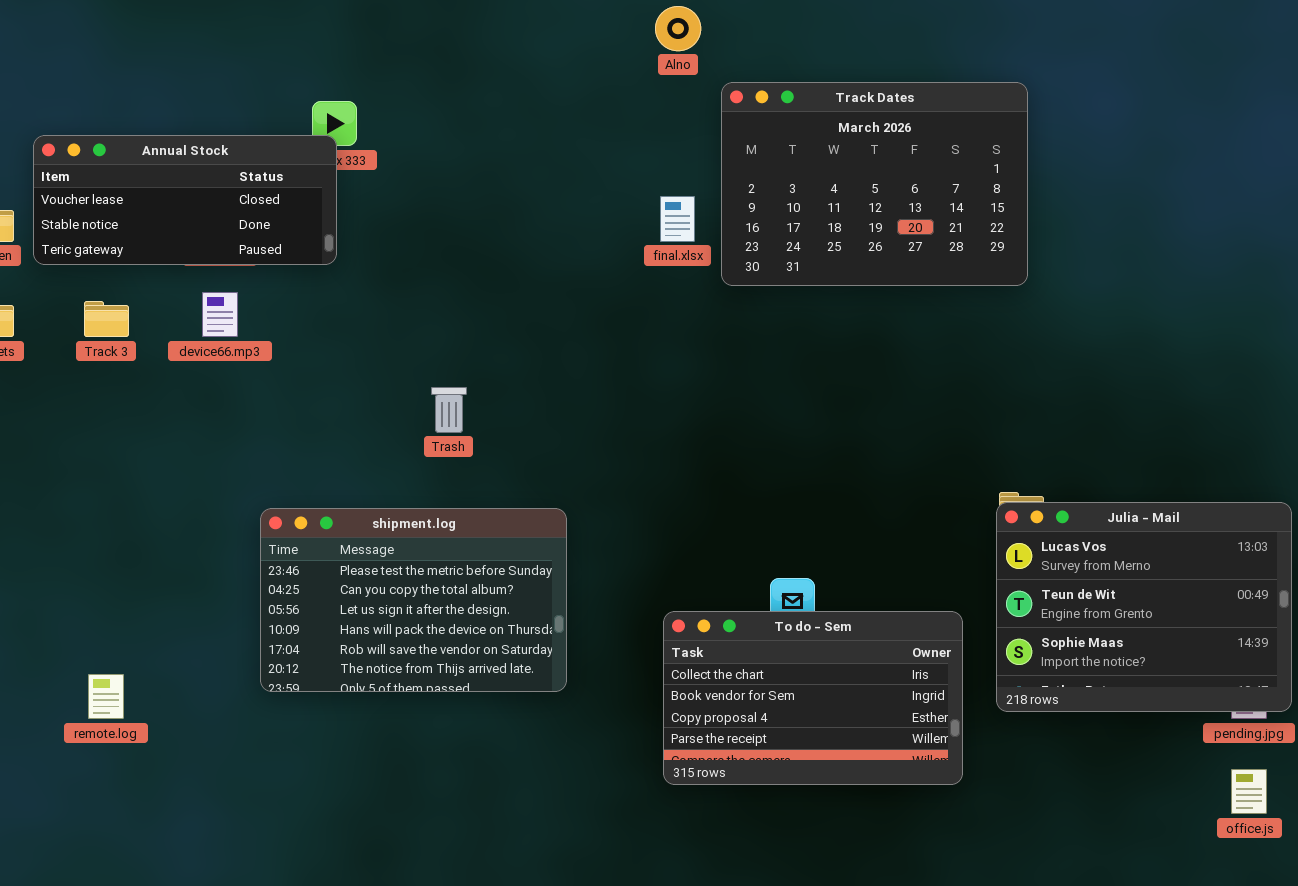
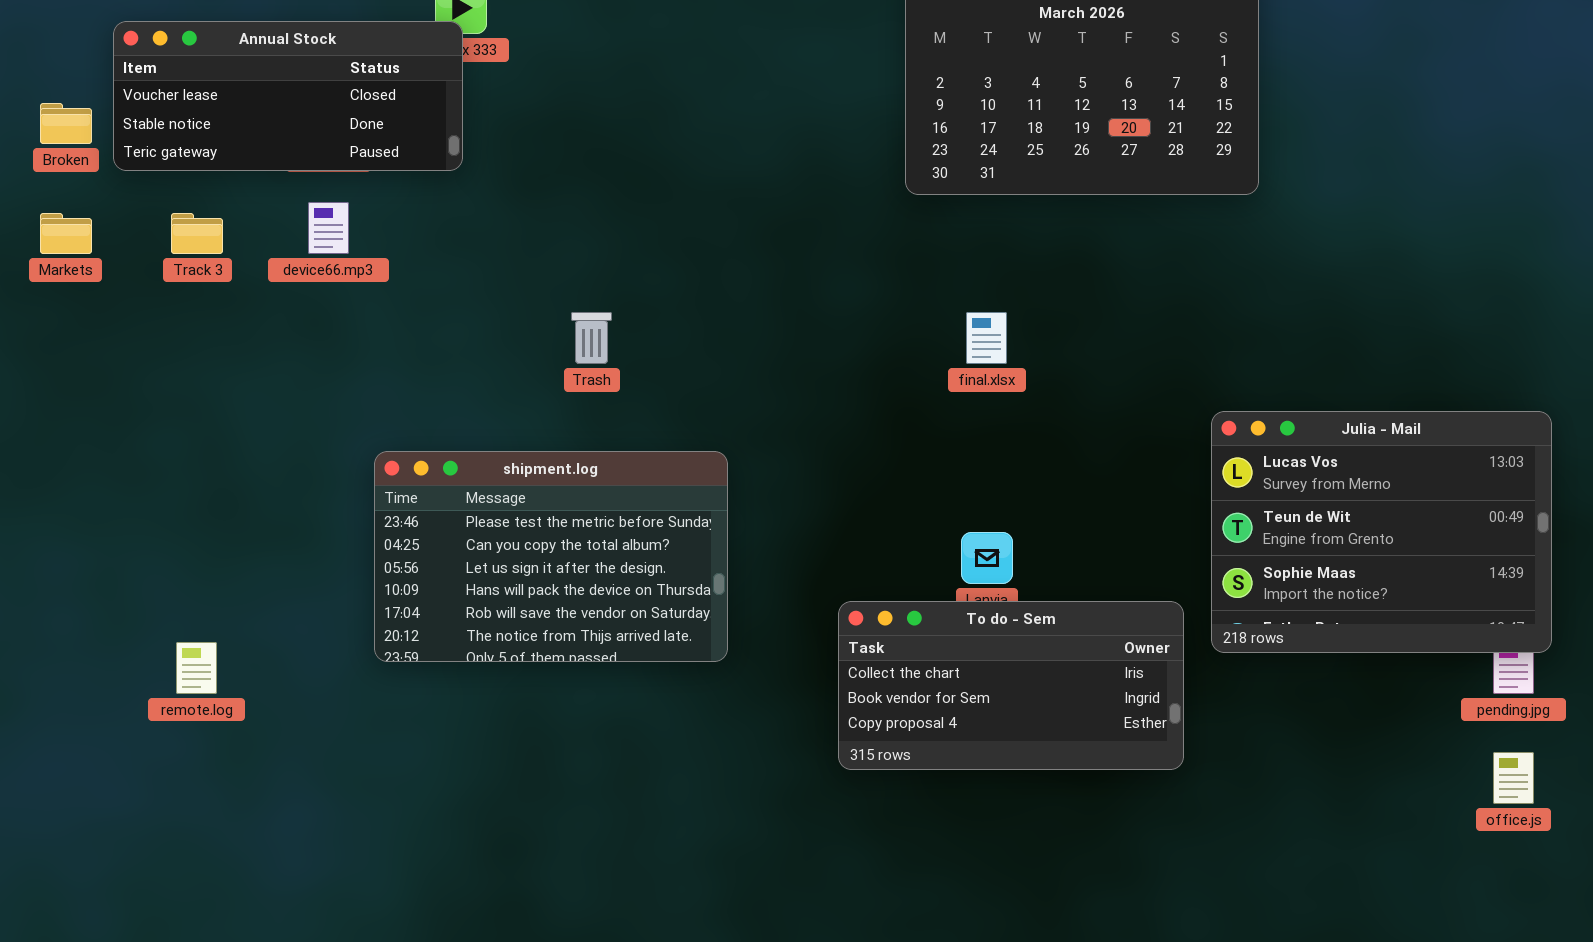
final.xlsx: [660,196,695,242] -> [966,312,1007,364], moved
Julia - Mail: [996,502,1292,712] -> [1211,411,1552,653], moved
To do - Sem: [663,611,963,785] -> [838,601,1184,770], resized

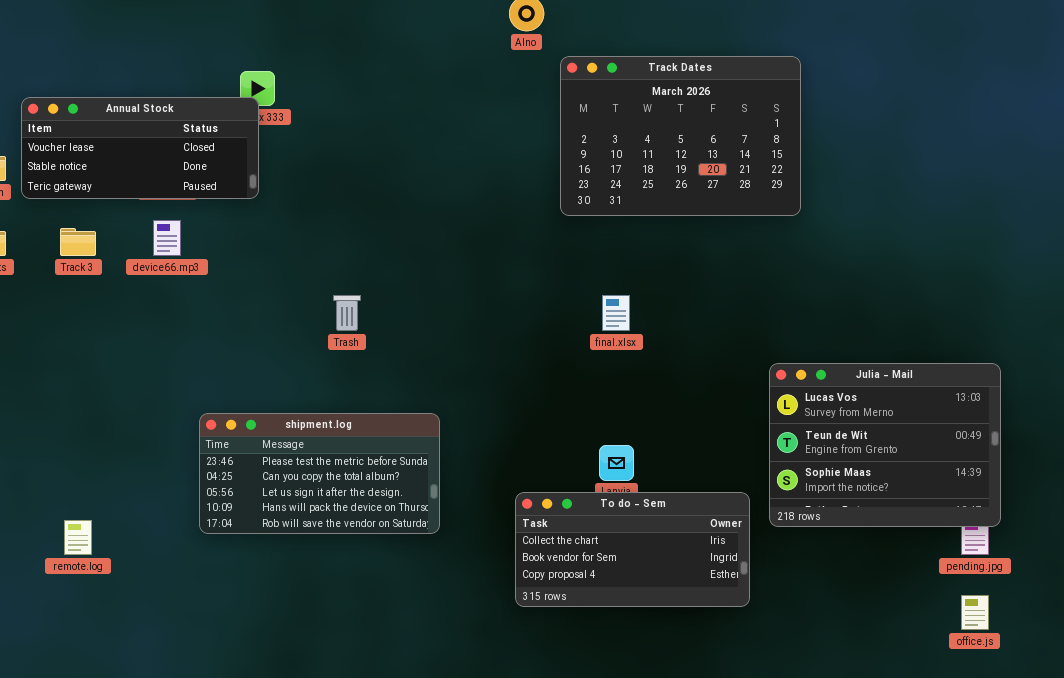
shipment.log: [374,451,728,662] -> [199,413,440,534], resized

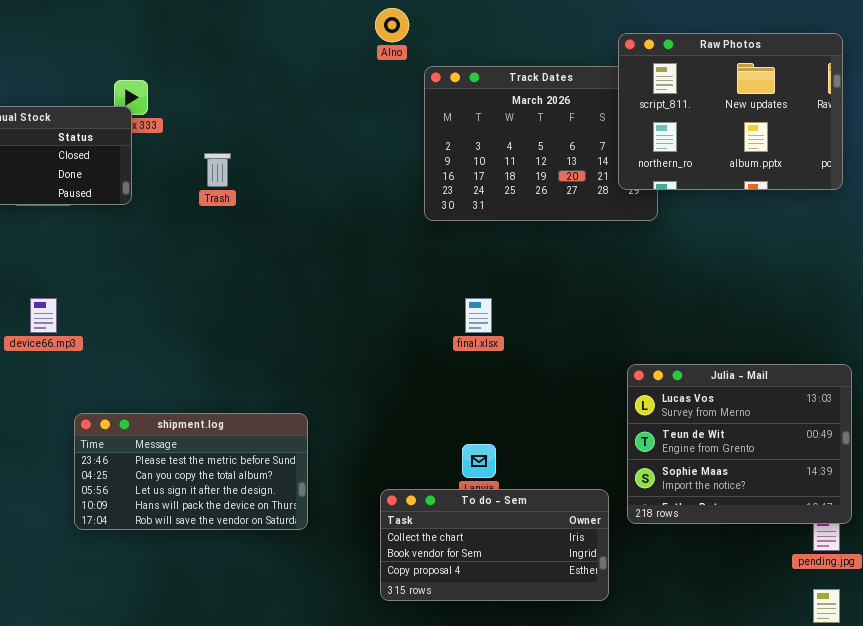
Raw Photos: none -> [618,33,843,190], opened
device66.mp3: [153,220,181,256] -> [30,298,57,333], moved
Trash: [333,295,361,331] -> [204,153,231,187], moved

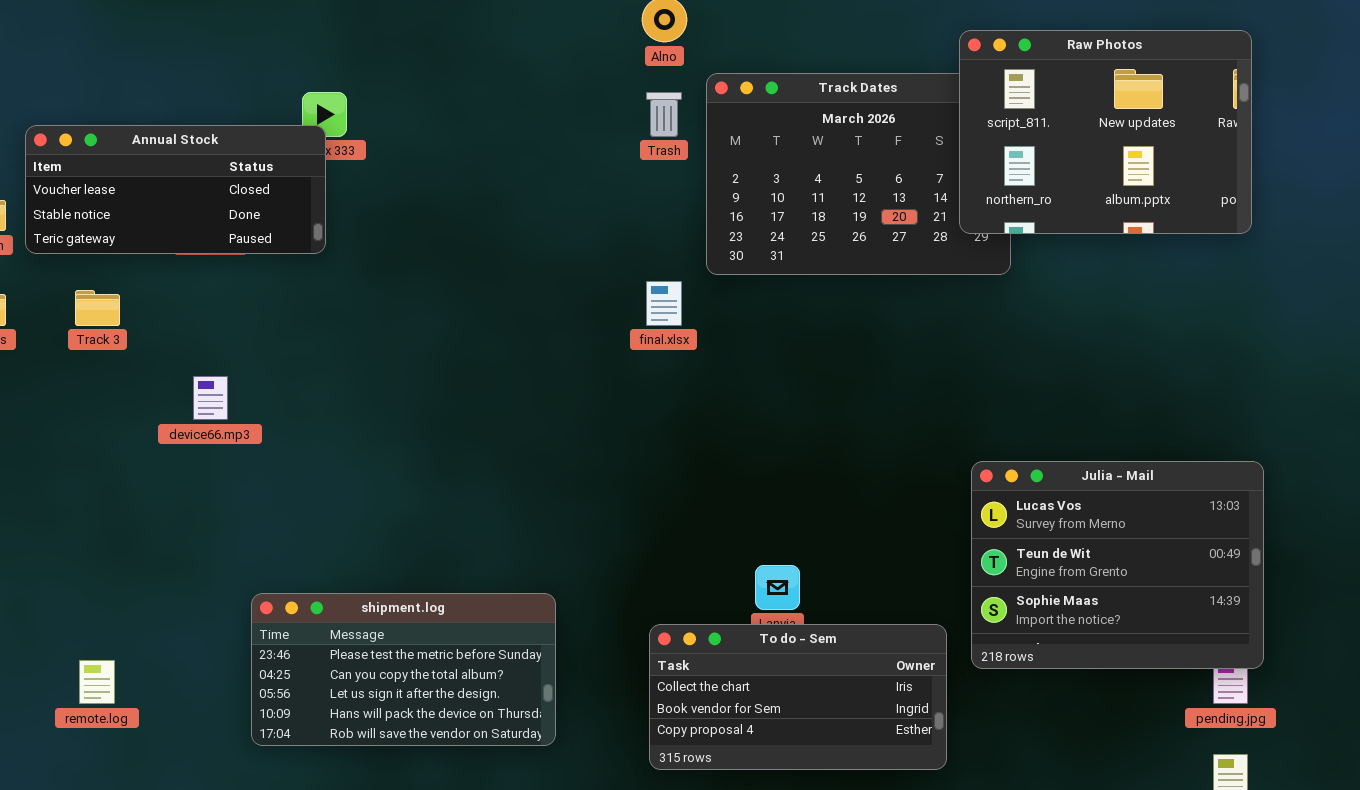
Trash: [204,153,231,187] -> [646,92,682,137], moved
final.xlsx: [465,298,492,333] -> [646,281,682,326], moved
shipment.log: [74,413,308,530] -> [251,593,556,746], moved

